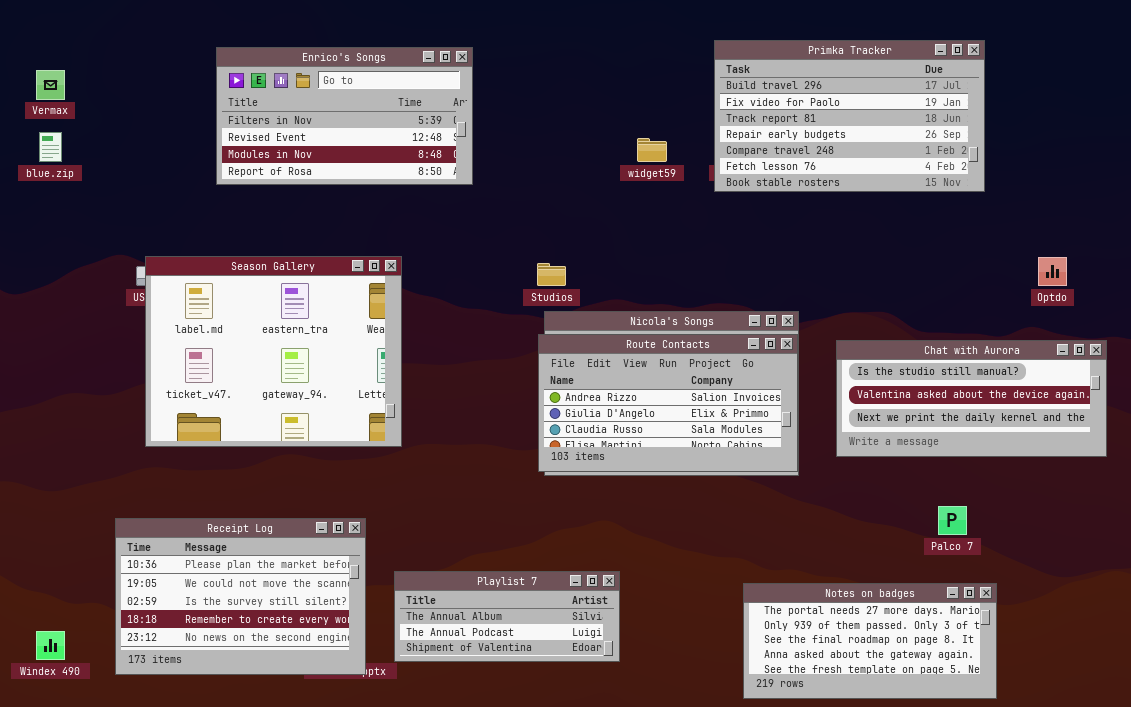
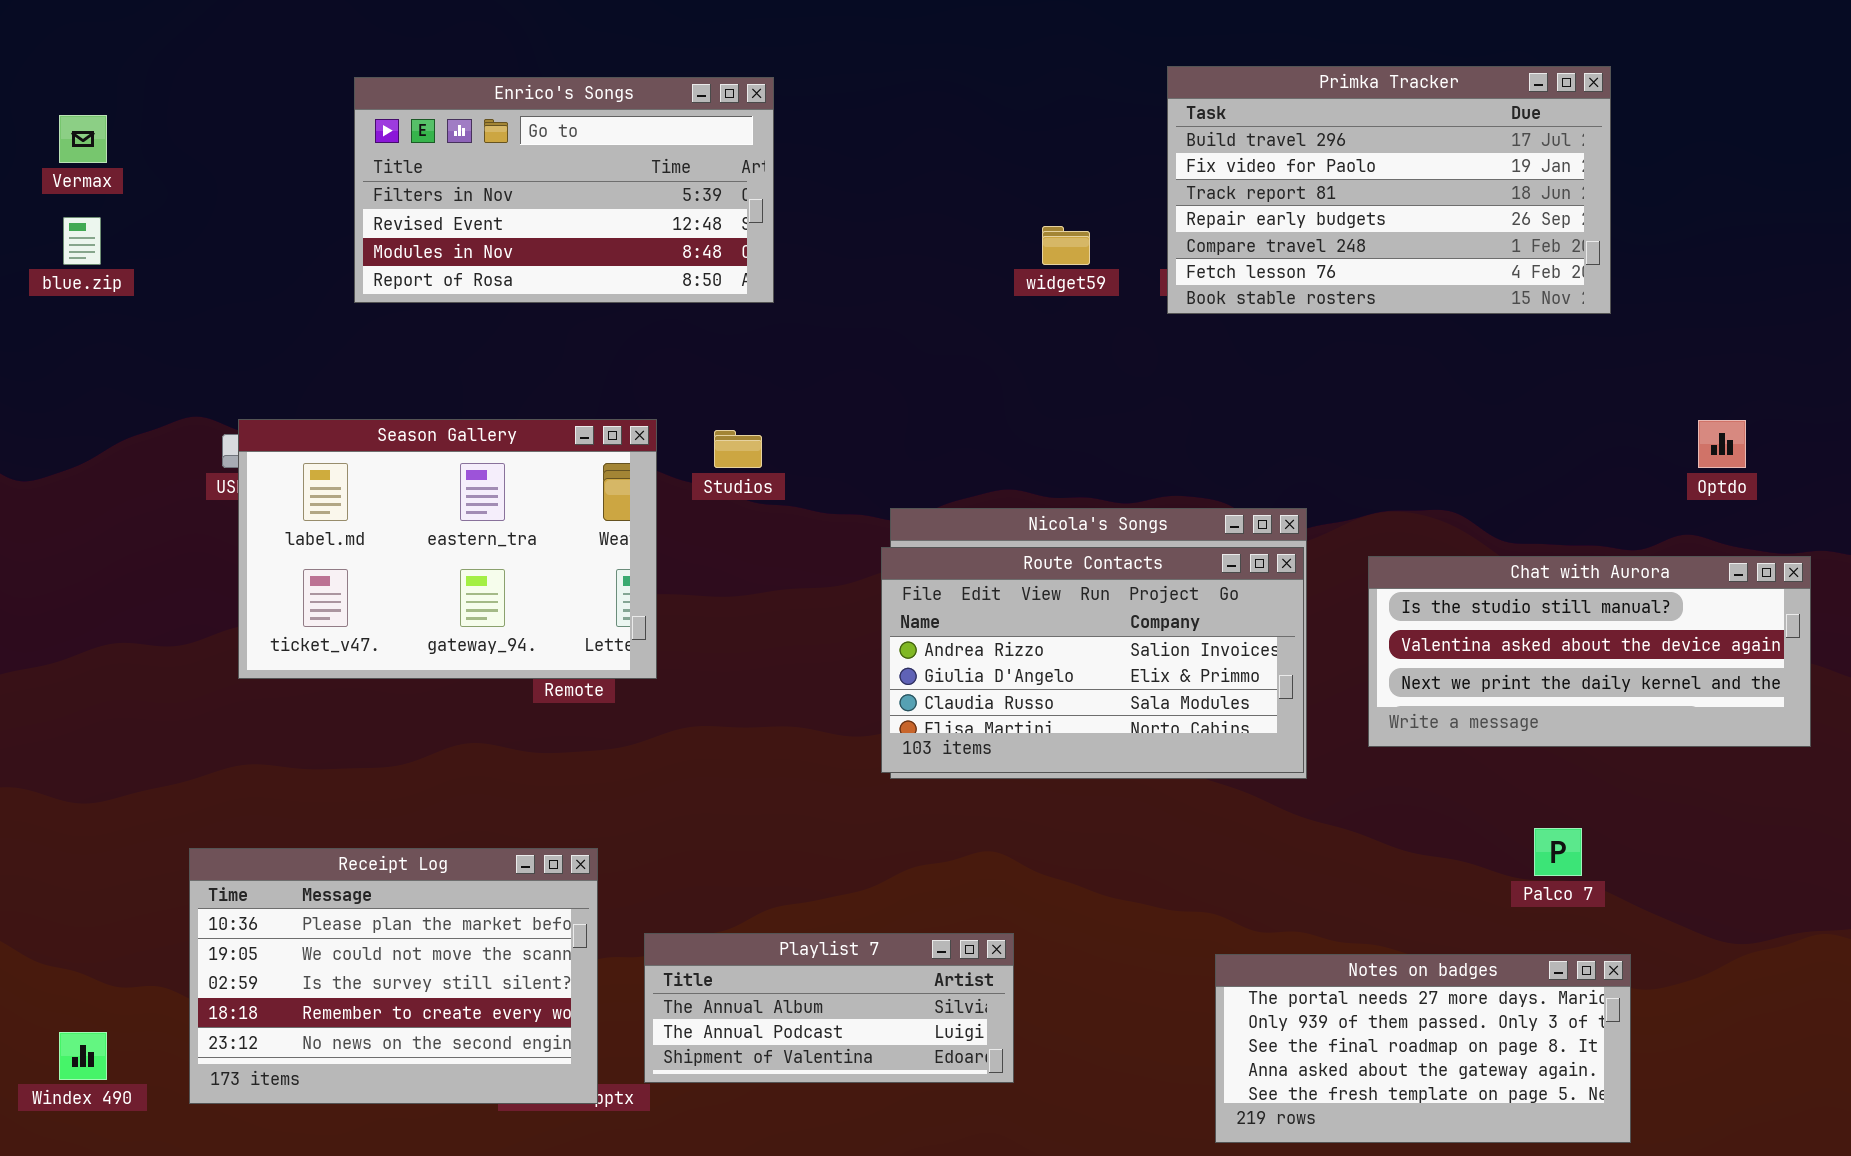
Season Gallery: [145,256,402,447] -> [238,419,657,679], resized
Studios: [537,263,566,286] -> [714,430,762,468], moved

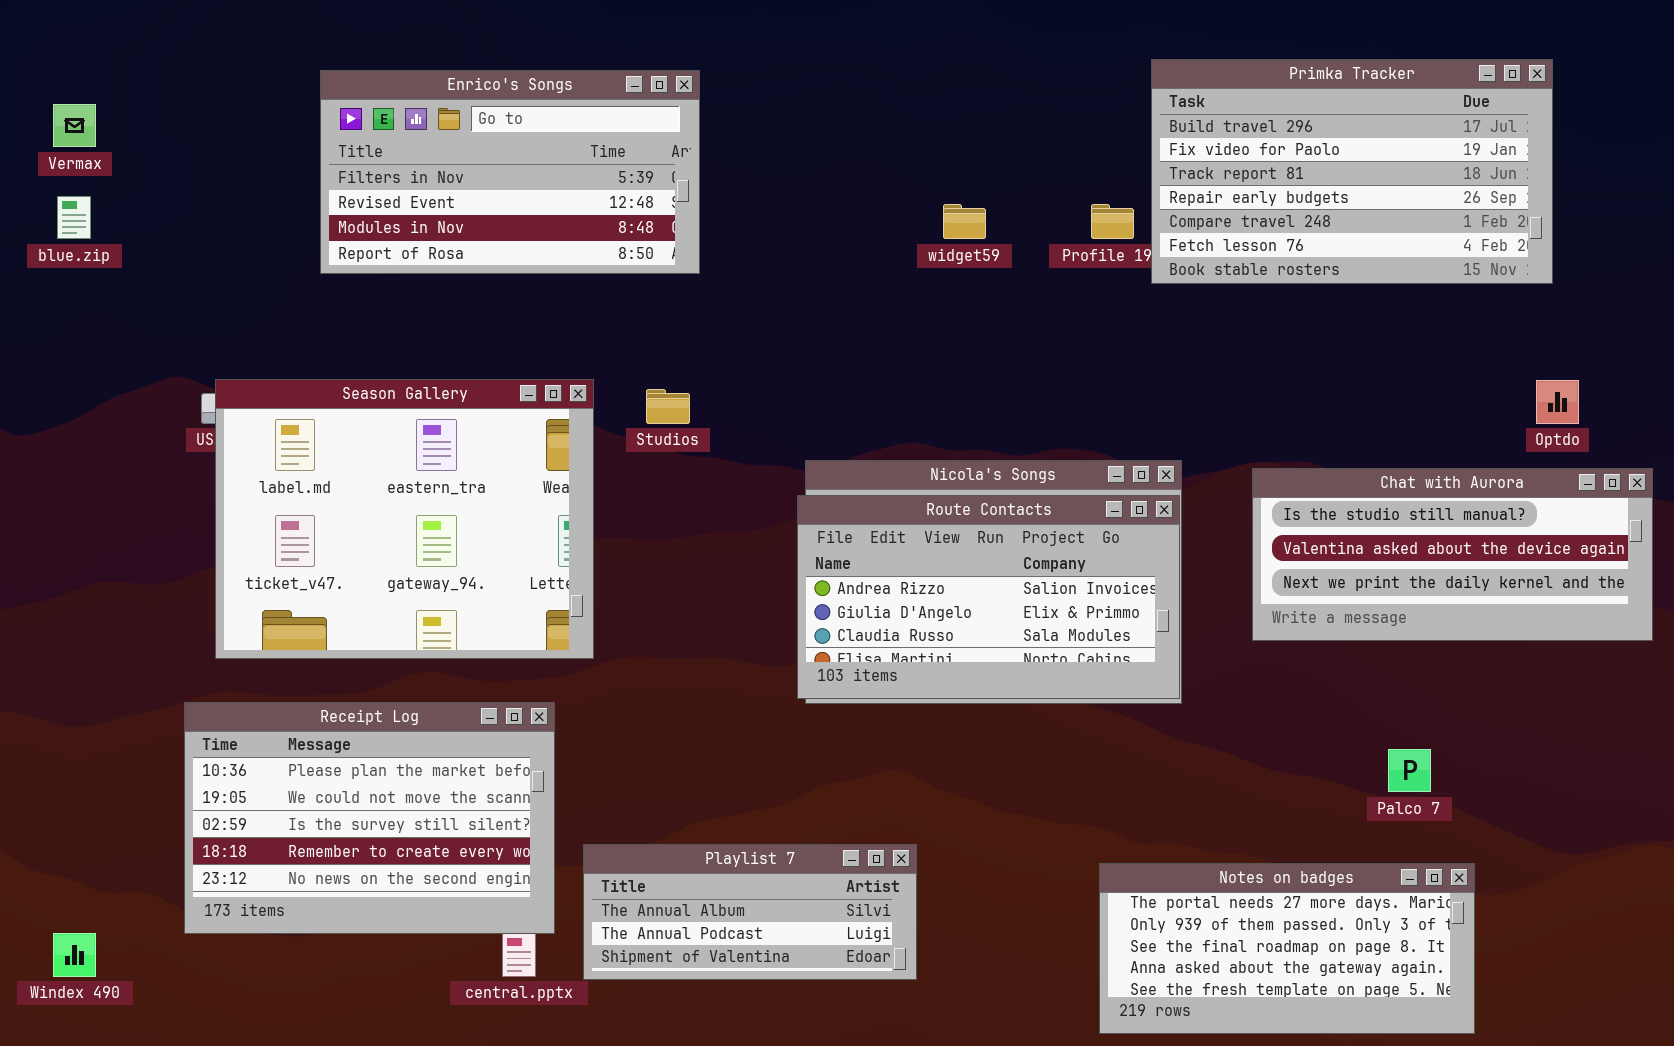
Primka Tracker: [1167,66,1611,314] -> [1151,59,1553,284], moved
Season Gallery: [238,419,657,679] -> [215,379,594,659], resized
Chat with Aurora: [1368,556,1811,747] -> [1252,468,1653,641], moved
Receipt Log: [189,848,598,1104] -> [184,702,555,934], moved

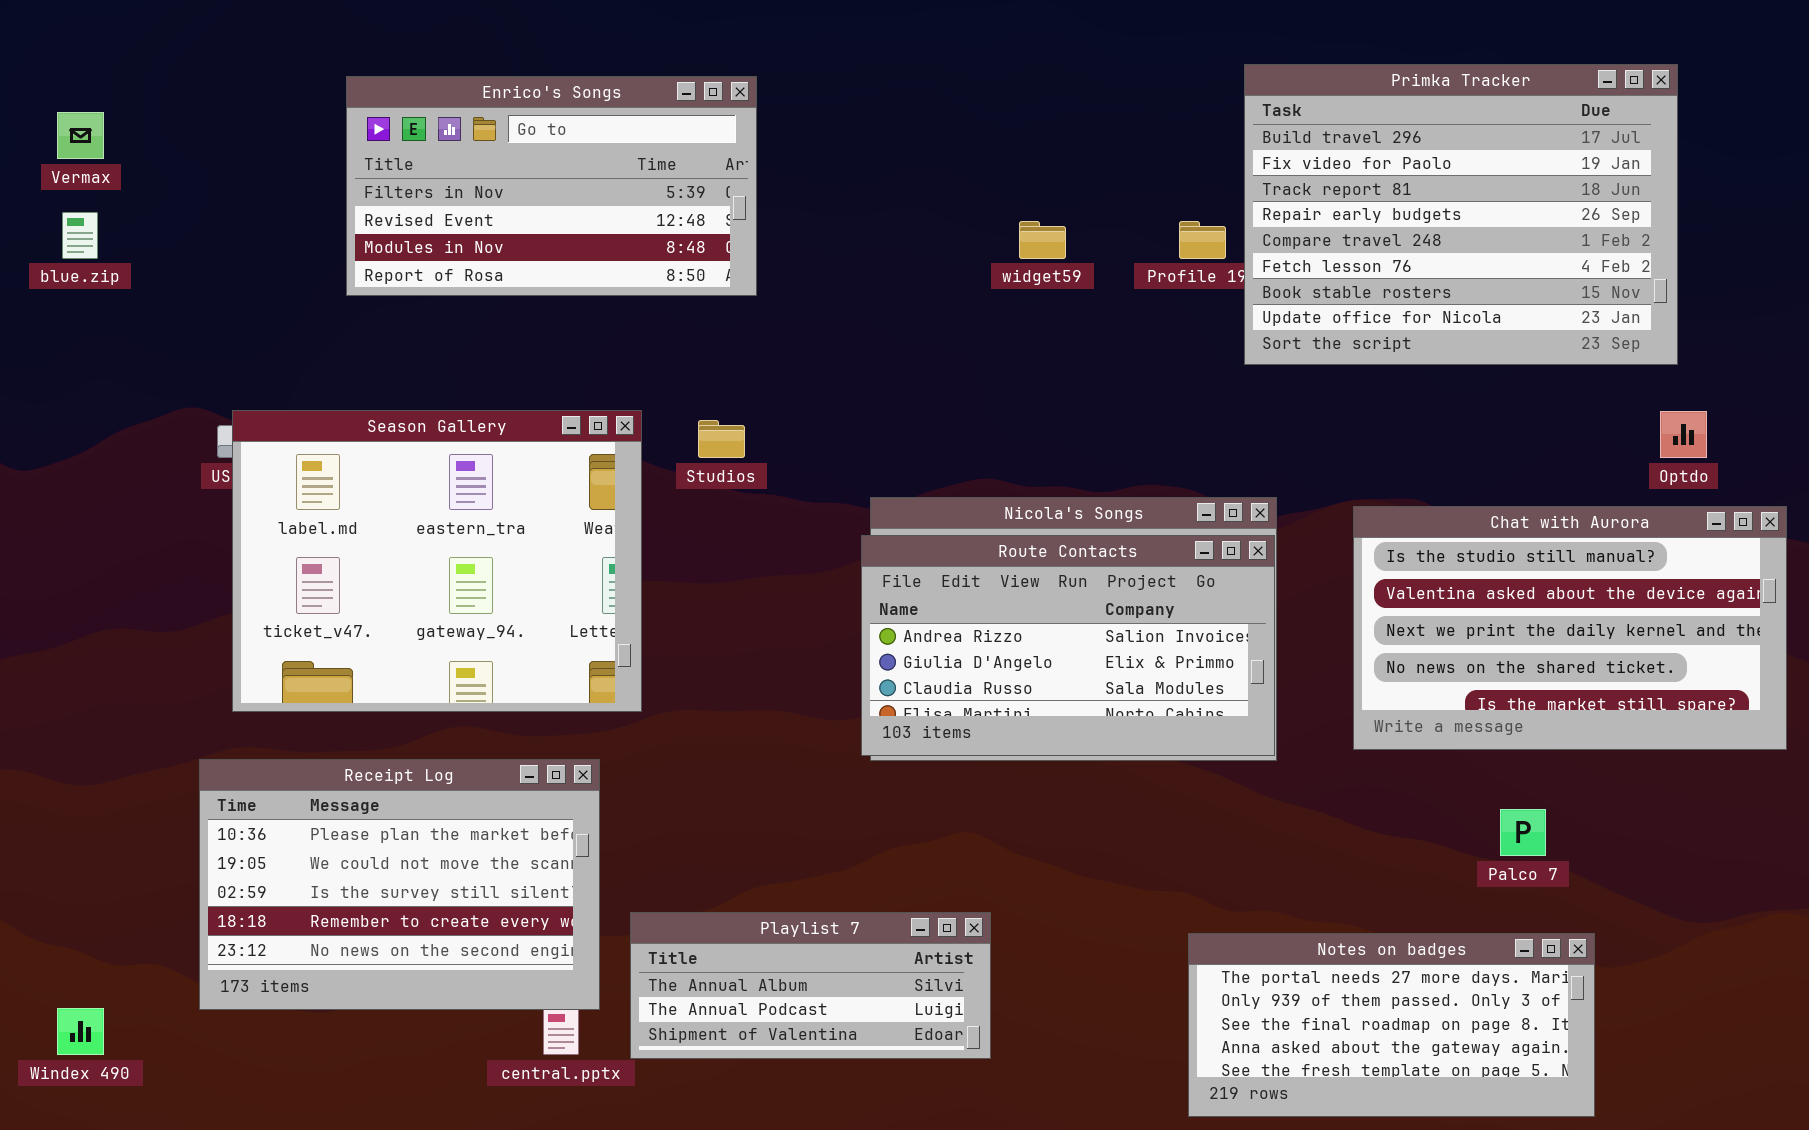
Primka Tracker: [1151,59,1553,284] -> [1244,64,1678,365], resized
Chat with Aurora: [1252,468,1653,641] -> [1353,506,1787,750], resized

